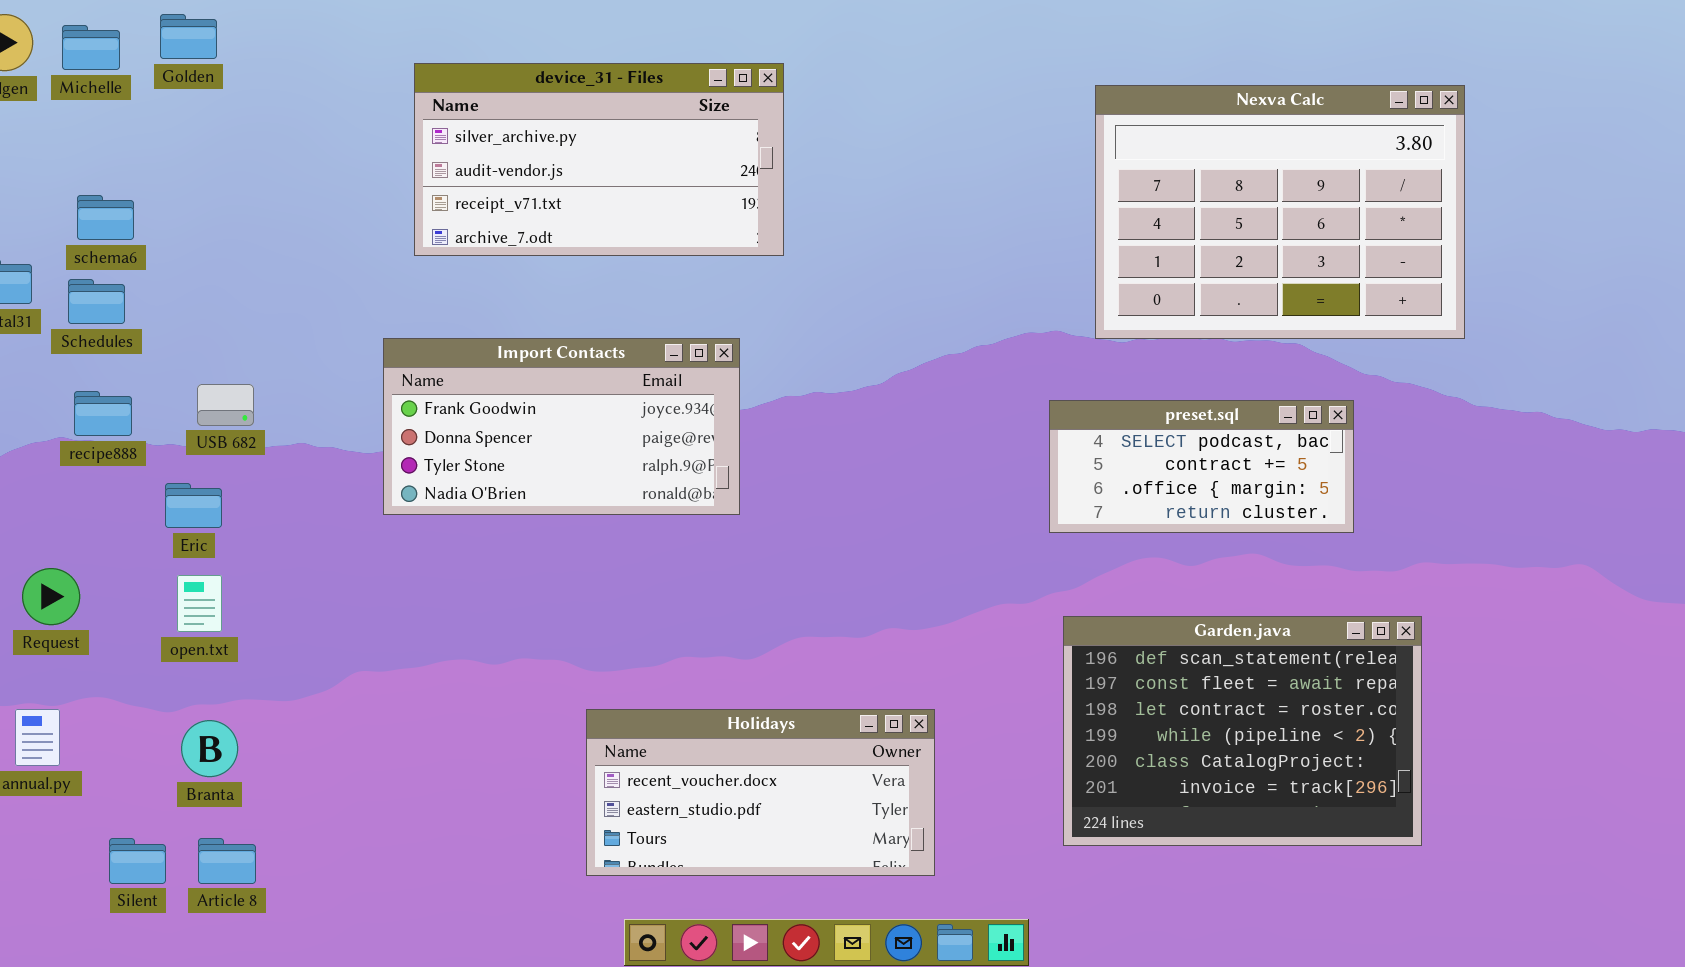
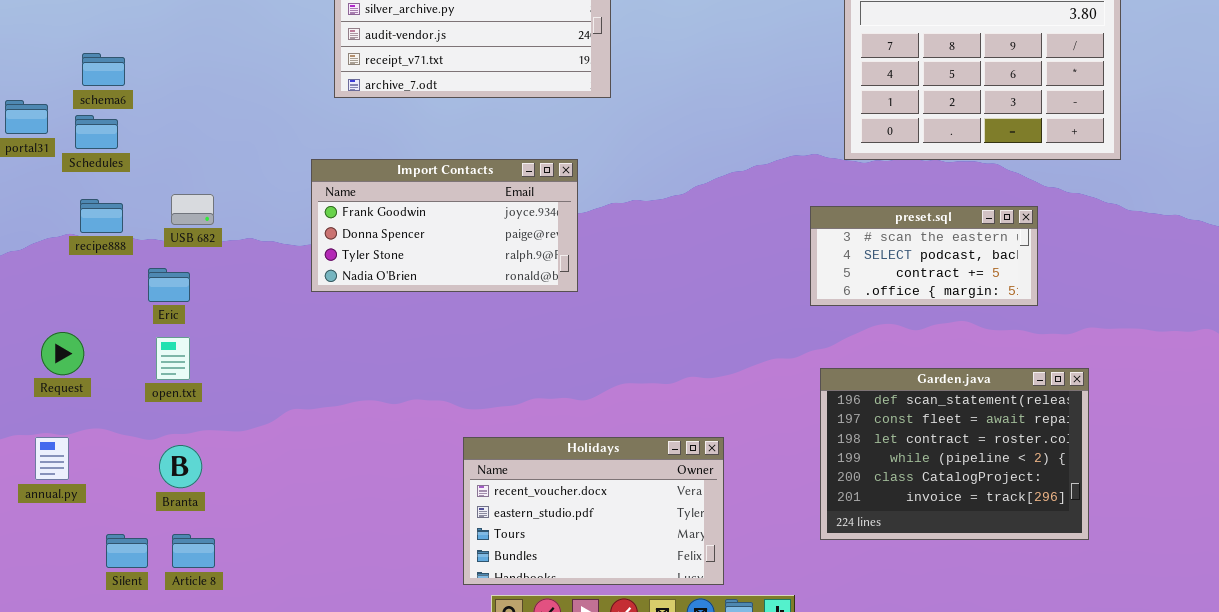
preset.sql: [1049,400,1354,533] -> [810,206,1038,306], scrolled up 1 row
Holidays: [586,709,935,876] -> [463,437,724,585], resized

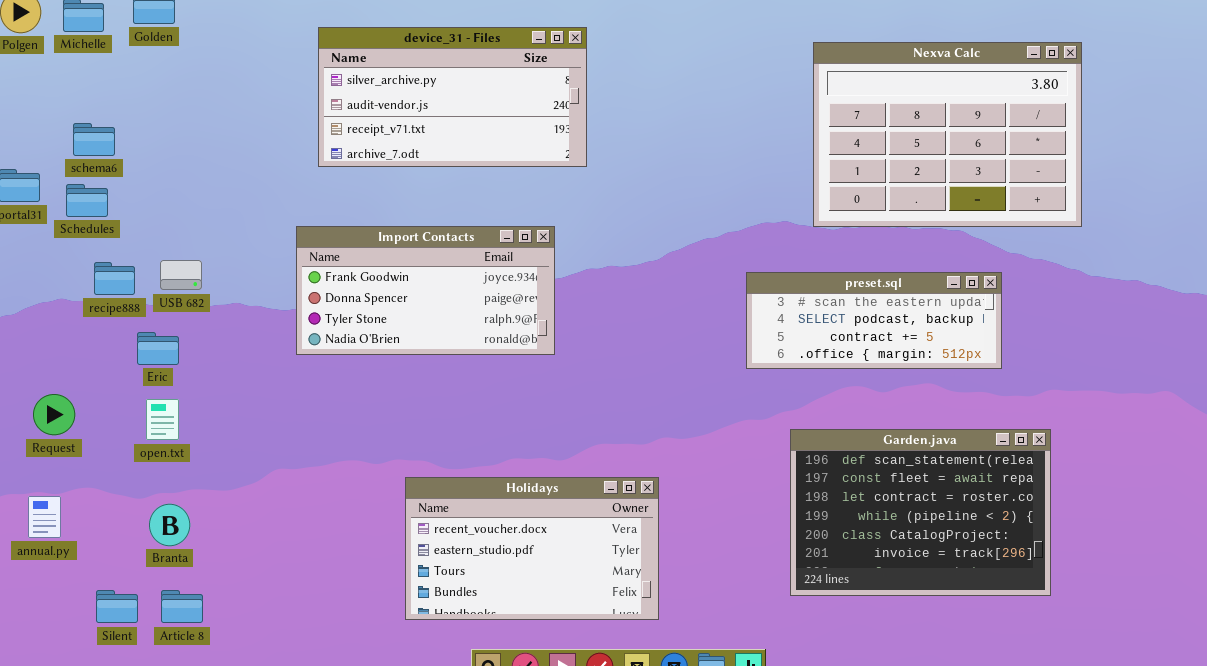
recipe888: [80,199,123,233] -> [94,262,135,295], moved
preset.sql: [810,206,1038,306] -> [746,272,1002,369], resized
Holidays: [463,437,724,585] -> [405,477,659,620], moved

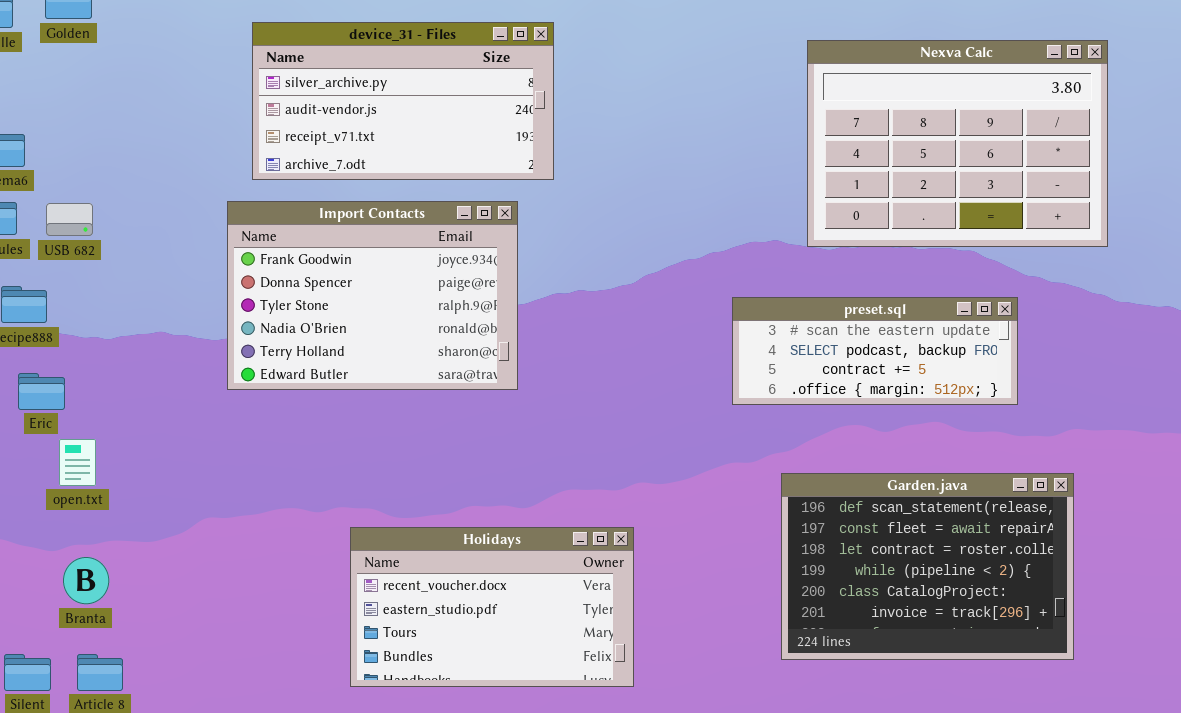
Import Contacts: [296,226,555,355] -> [227,201,518,390], resized
USB 682: [160,260,202,290] -> [46,203,93,236], moved
Eric: [137,332,179,365] -> [18,373,65,410], moved

